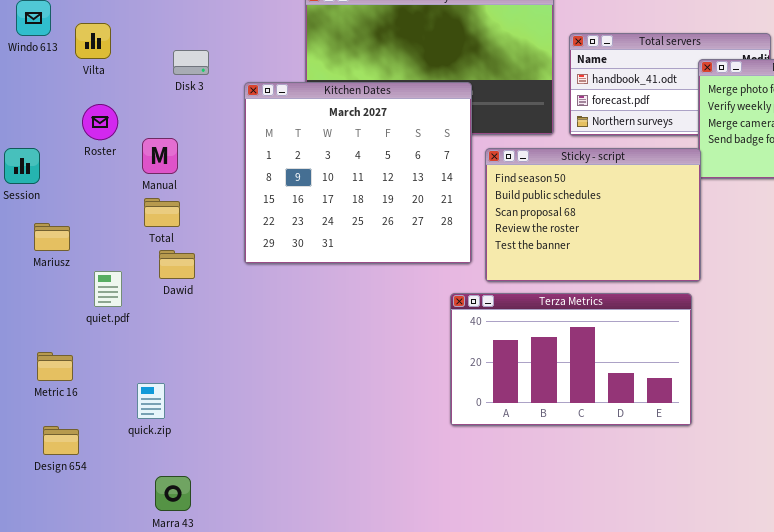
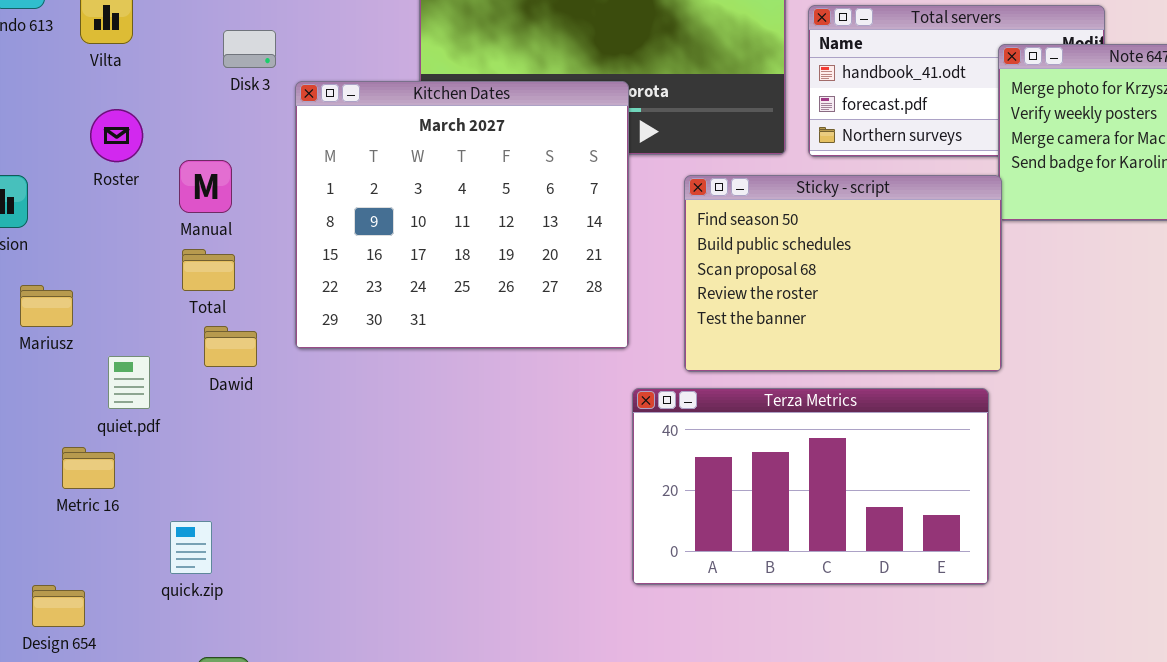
Kitchen Dates: [244,82,472,264] -> [295,81,629,349], moved
Metric 16: [37,352,73,381] -> [62,447,115,489], moved

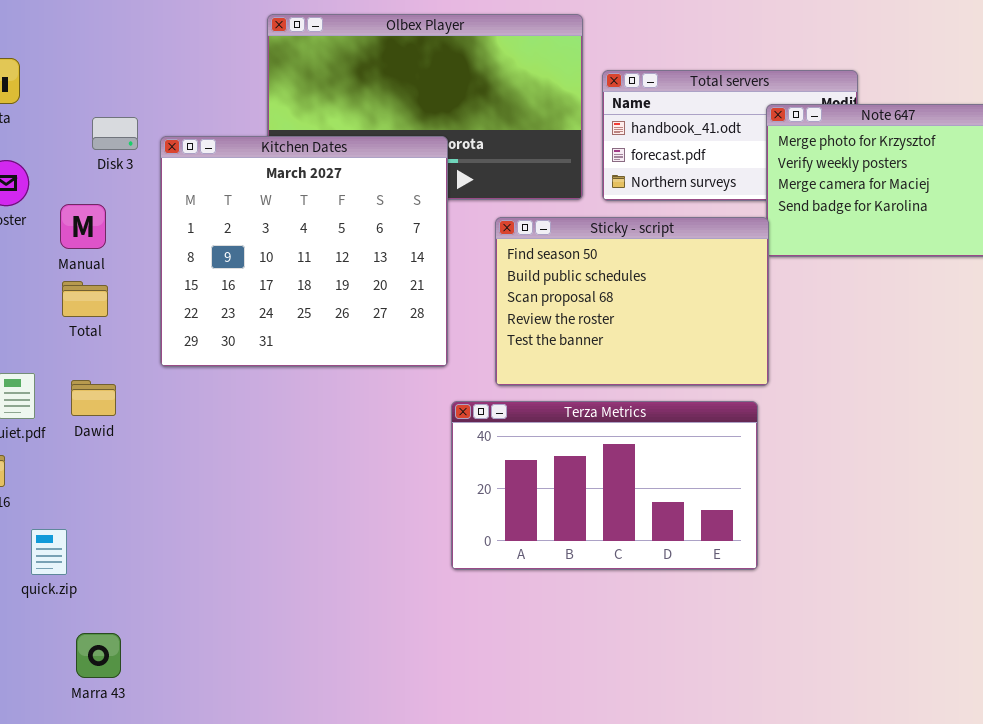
Disk 3: [223,30,276,68] -> [92,117,138,150], moved
Dawid: [204,326,257,367] -> [71,380,116,416], moved
quick.zip: [170,521,212,574] -> [31,529,67,575], moved

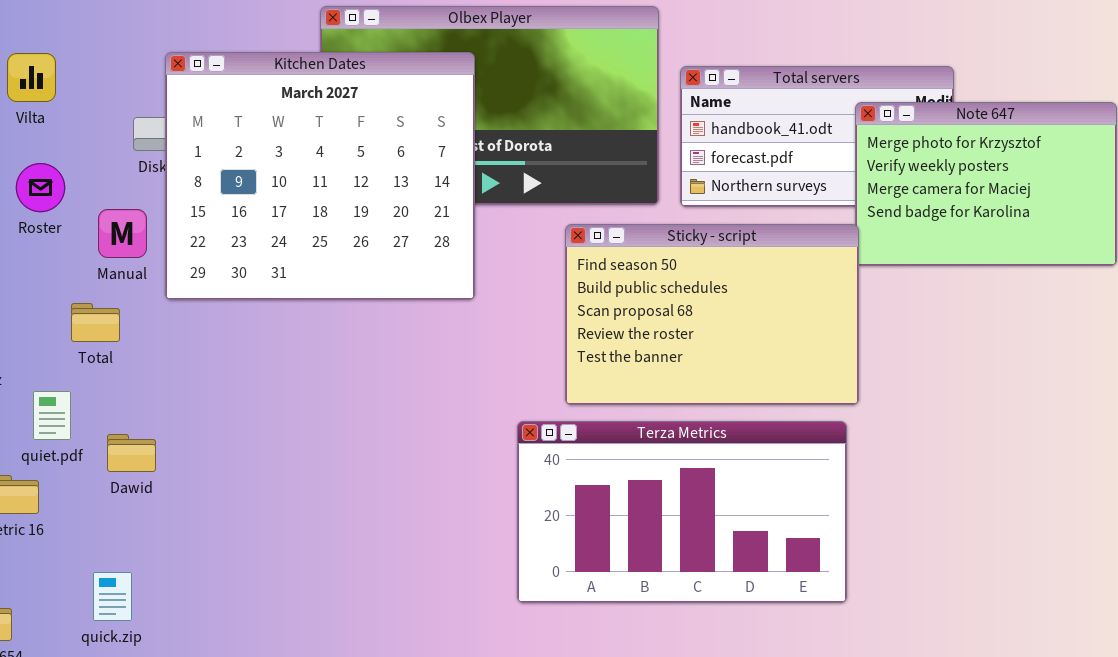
Kitchen Dates: [160,136,448,367] -> [165,52,475,300], moved
Total: [62,281,108,317] -> [71,303,120,342], moved
Dawid: [71,380,116,416] -> [107,434,156,472], moved
quick.zip: [31,529,67,575] -> [93,572,132,621], moved

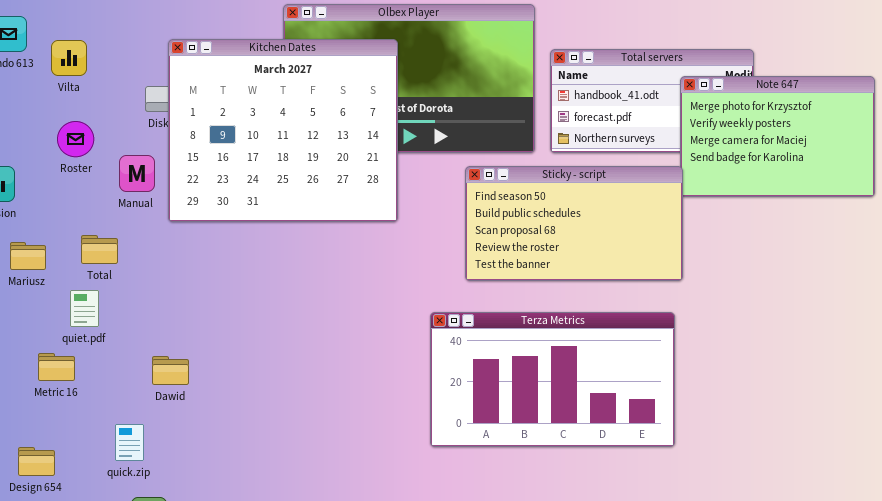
Sticky - script: [565,224,859,405] -> [465,166,683,281], resized
Total: [71,303,120,342] -> [81,235,118,264], moved
Dawid: [107,434,156,472] -> [152,356,189,385], moved

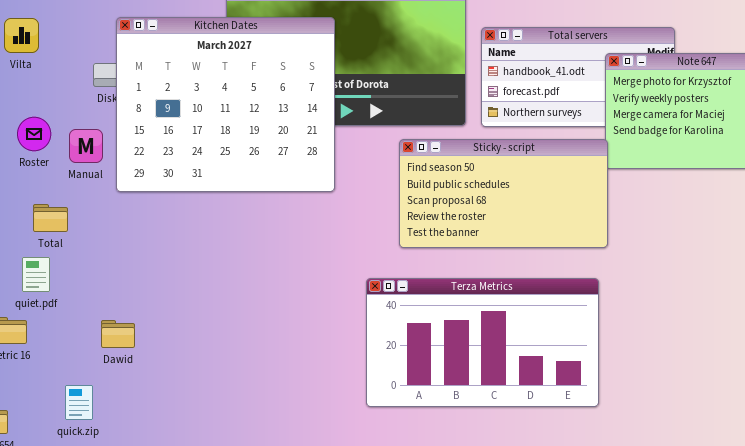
Roster: [57,121,94,157] -> [17,117,51,151], moved

